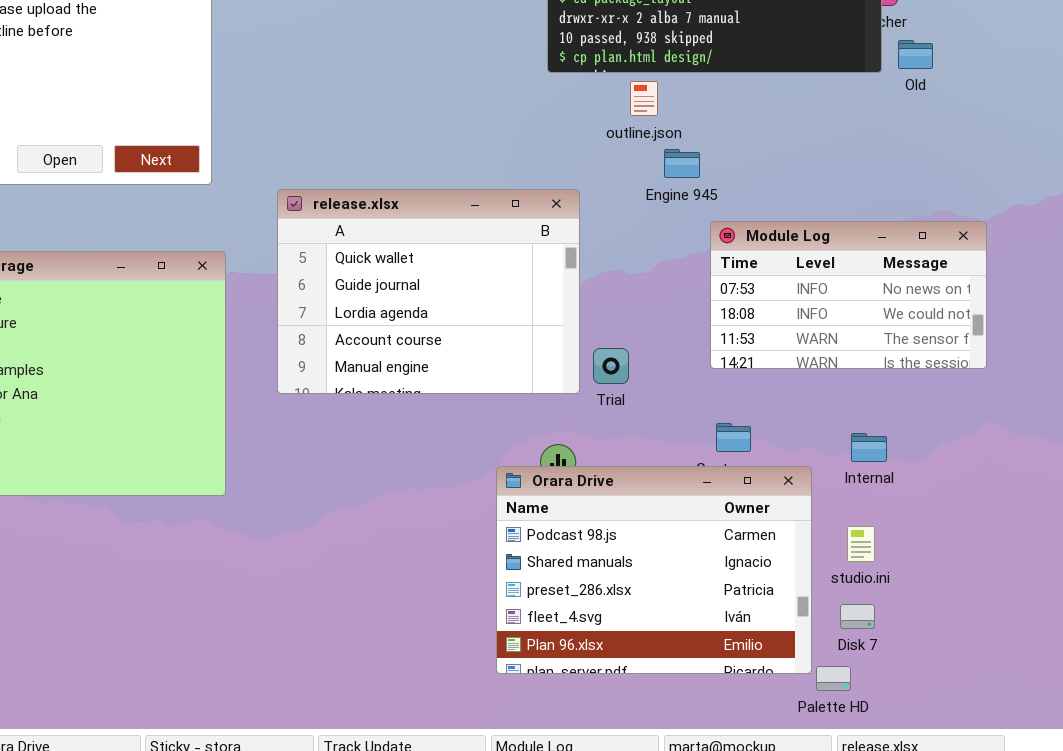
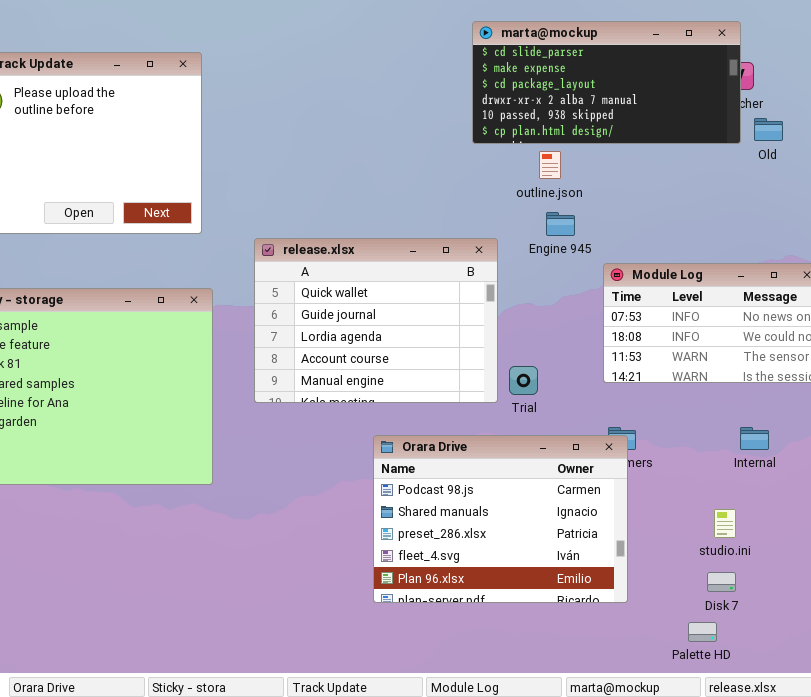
Engine 945: [664,149,700,178] -> [546,212,575,236], moved
Internal: [851,433,887,462] -> [740,427,769,450], moved
Orara Drive: [496,466,812,674] -> [373,435,628,603], moved

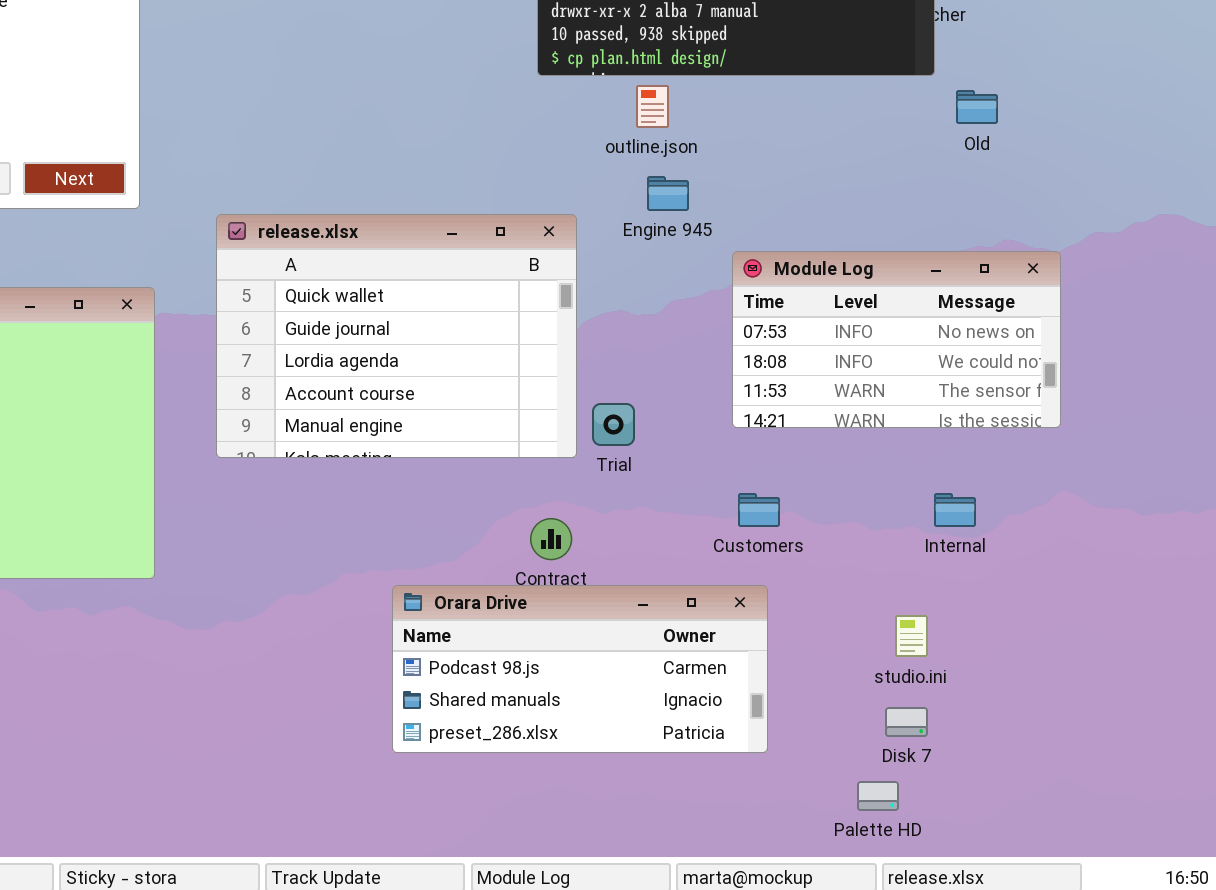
Old: [754,118,783,141] -> [956,90,998,124], moved
Orara Drive: [373,435,628,603] -> [392,585,768,753], resized

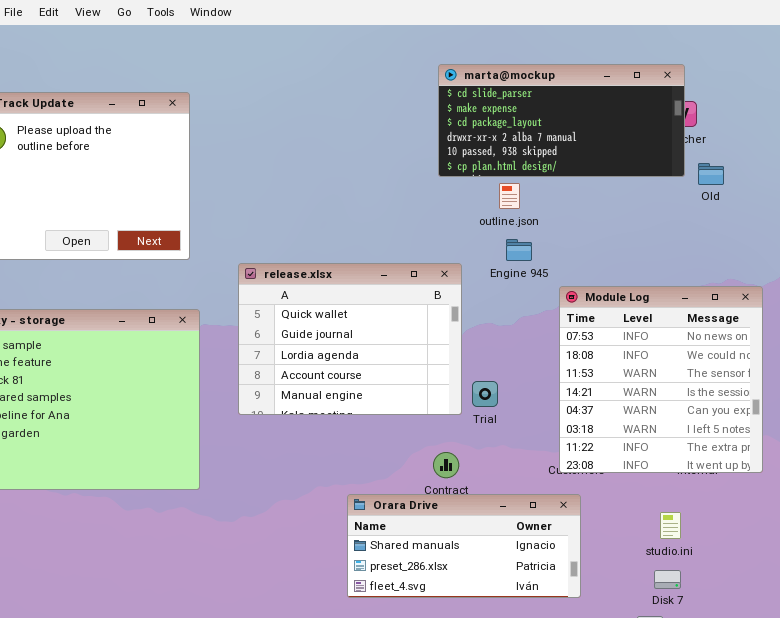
Old: [956,90,998,124] -> [698,163,724,185], moved
Module Log: [732,251,1061,428] -> [559,286,763,473], resized
Orara Drive: [392,585,768,753] -> [347,494,581,598], scrolled down 1 row

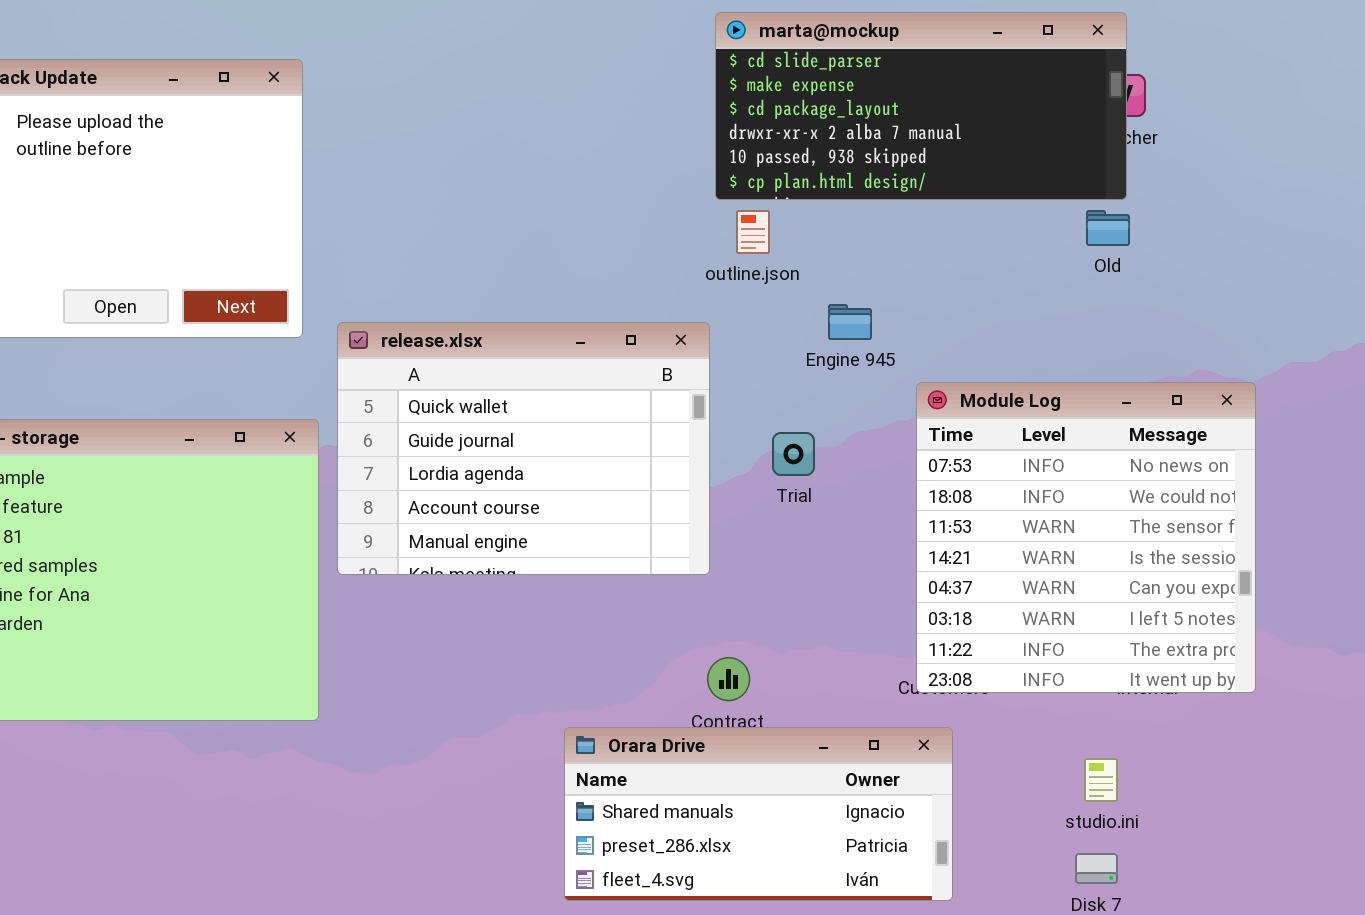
Old: [698,163,724,185] -> [1086,210,1130,246], moved
outline.json: [499,183,520,209] -> [736,210,770,254], moved
release.xlsx: [238,263,462,415] -> [337,322,710,575], moved
Trial: [472,381,498,407] -> [772,432,815,476], moved

